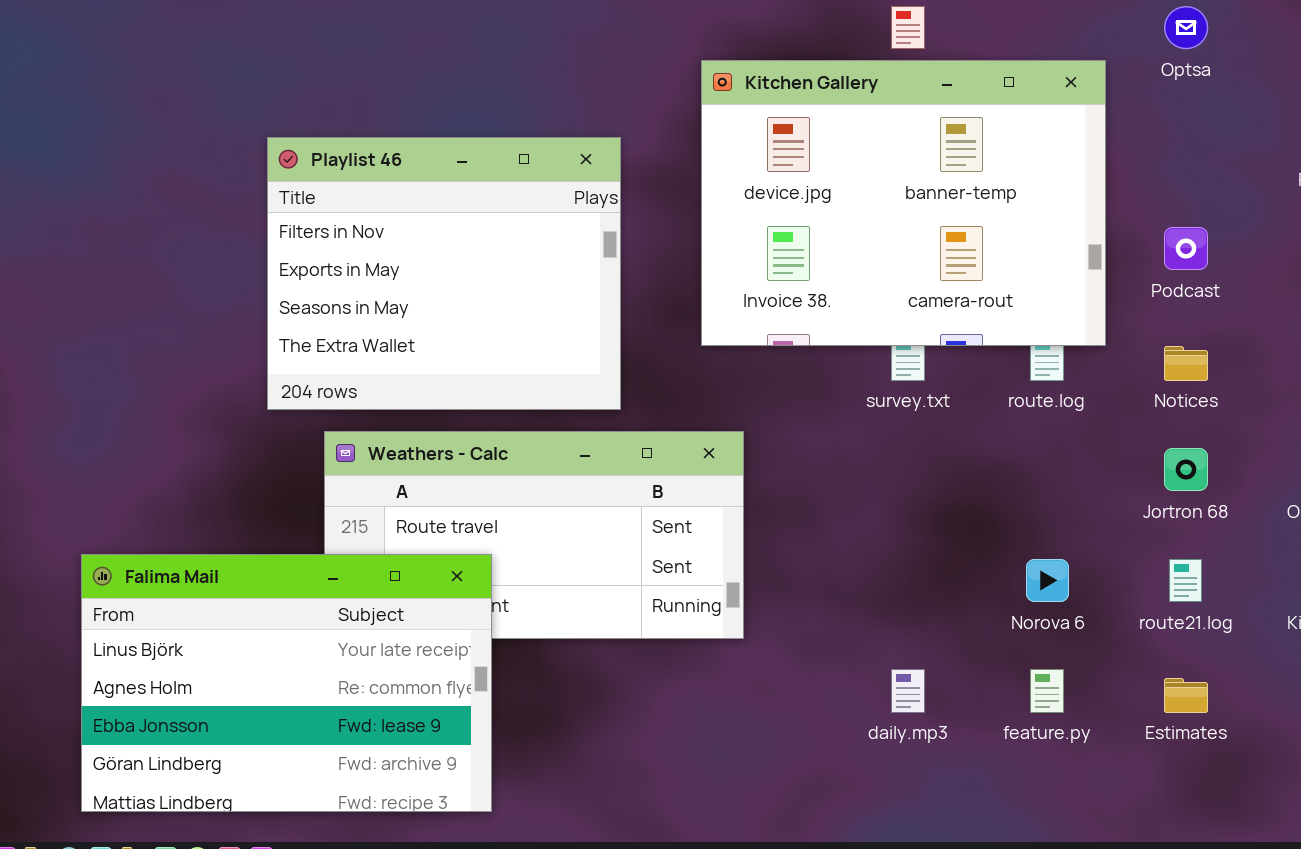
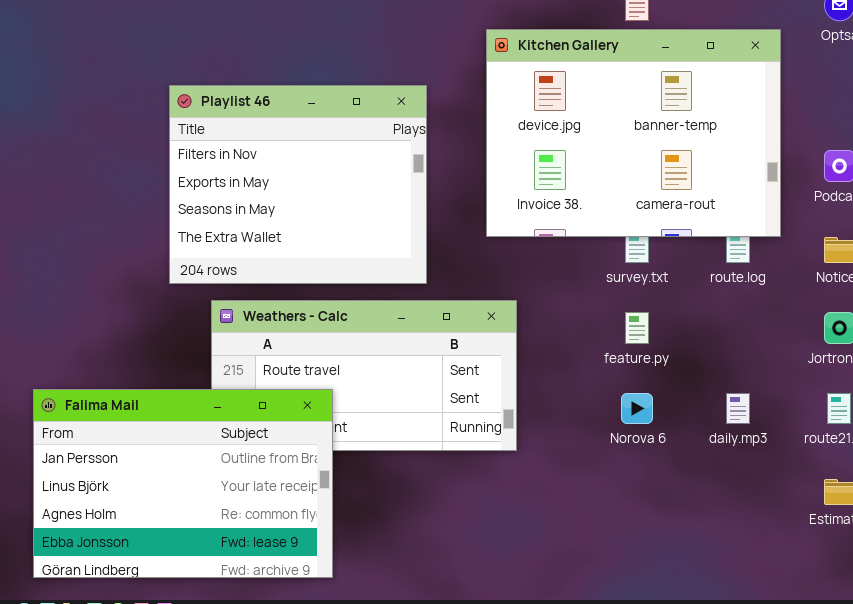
Falima Mail: [81,554,492,812] -> [33,389,333,578], scrolled up 1 row
Norova 6: [1026,559,1069,602] -> [621,393,653,424], moved
daily.mp3: [891,669,925,713] -> [726,393,750,424], moved
feature.py: [1030,669,1064,713] -> [625,312,649,344], moved

